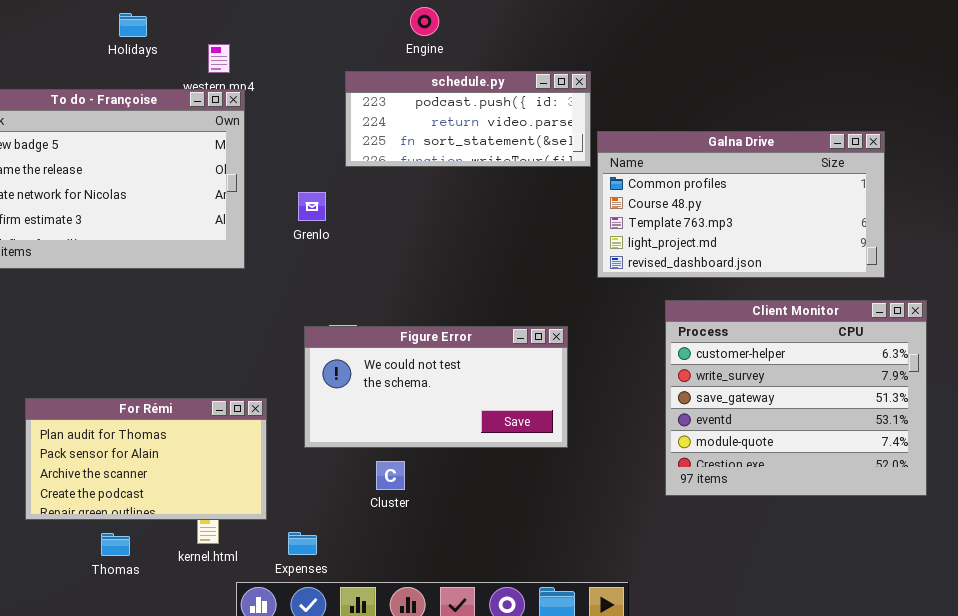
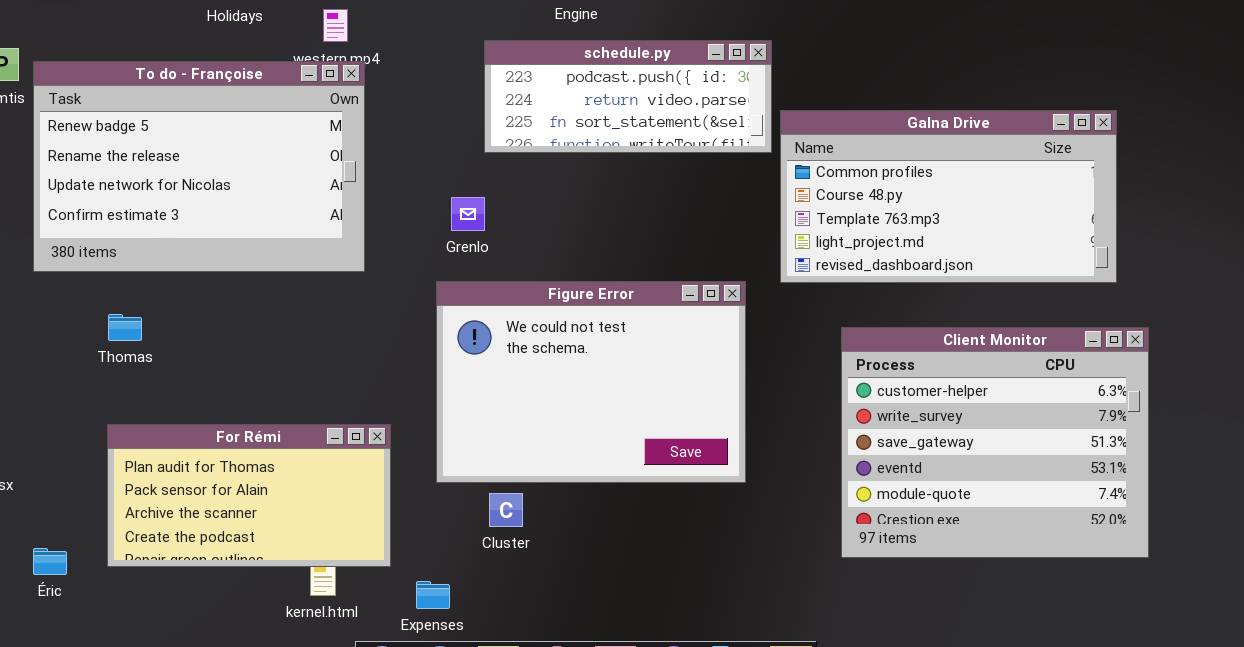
Grenlo: [298,192,326,221] -> [451,197,485,231], moved
Client Monitor: [665,300,927,496] -> [841,327,1149,558], moved
Figure Error: [304,326,568,448] -> [436,281,746,483], resized
Cluster: [376,461,405,490] -> [489,493,523,527], moved
Thomas: [101,533,130,556] -> [108,314,142,341], moved

